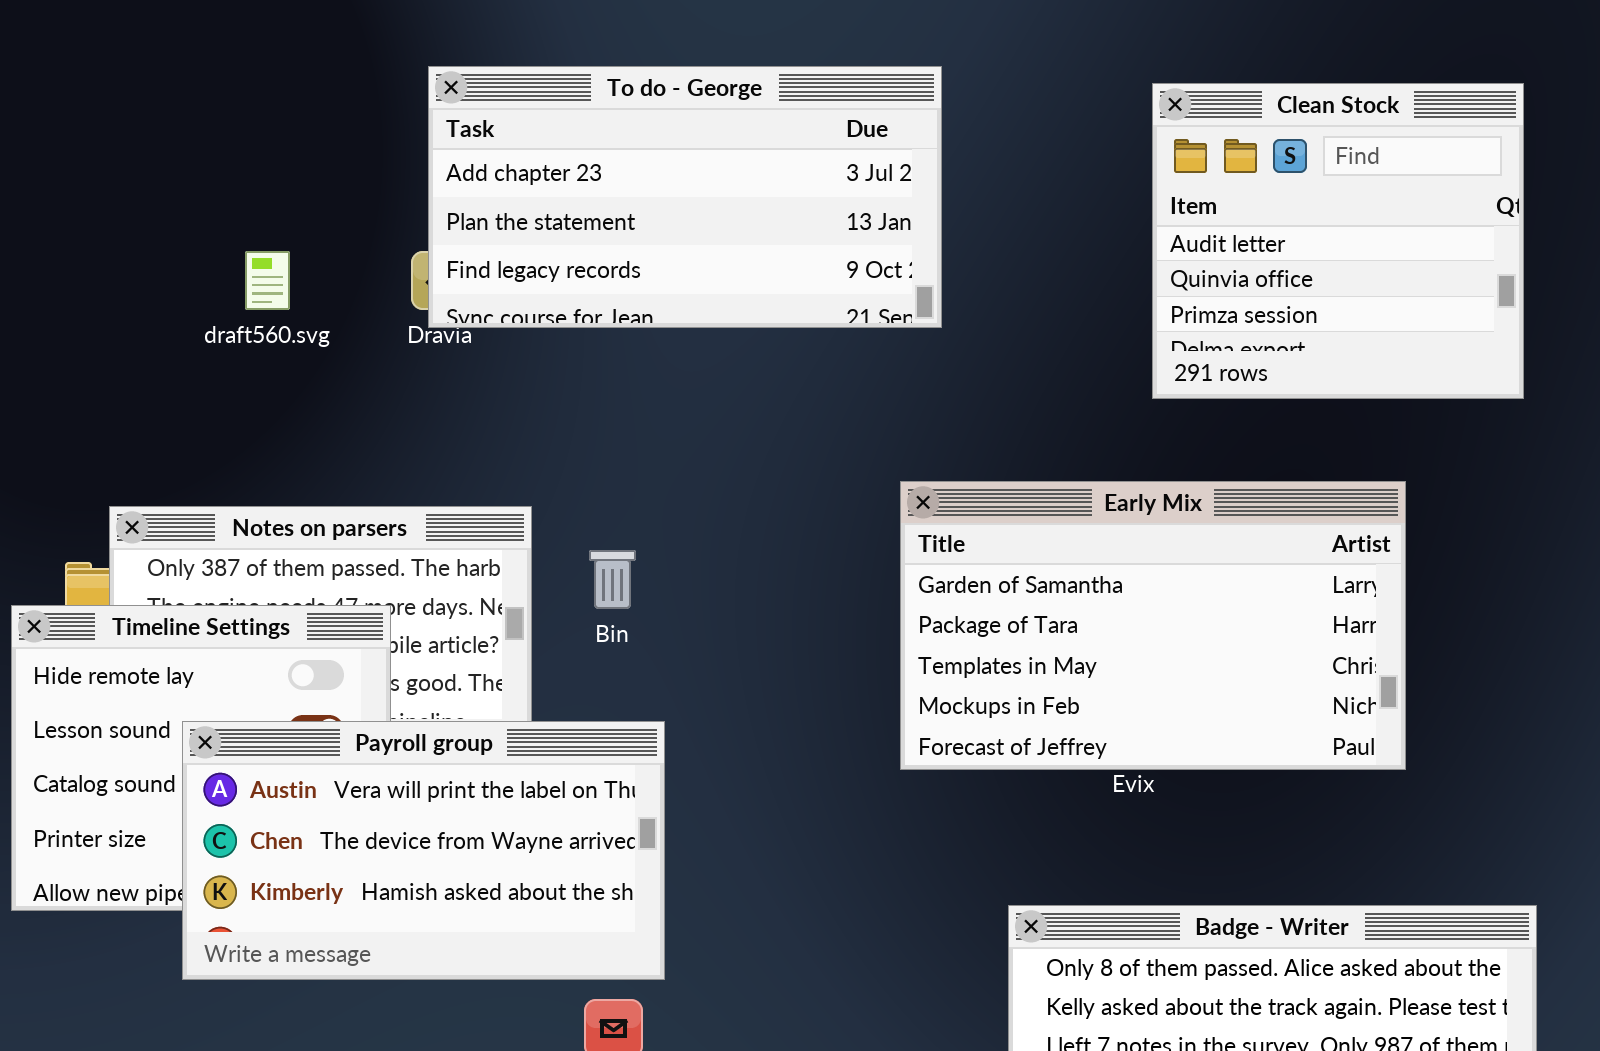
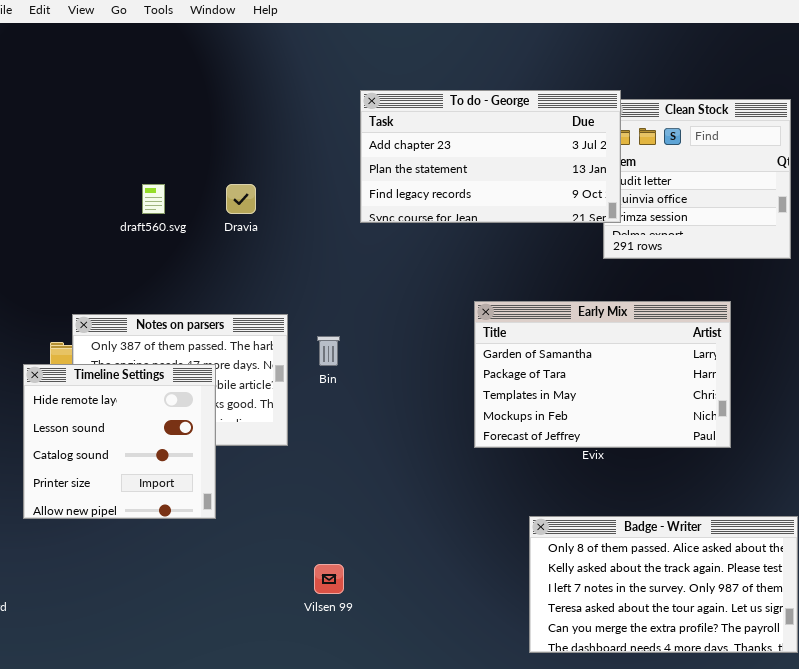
To do - George: [428,66,942,328] -> [360,90,621,223], moved
Payroll group: [182,721,665,980] -> none, closed

